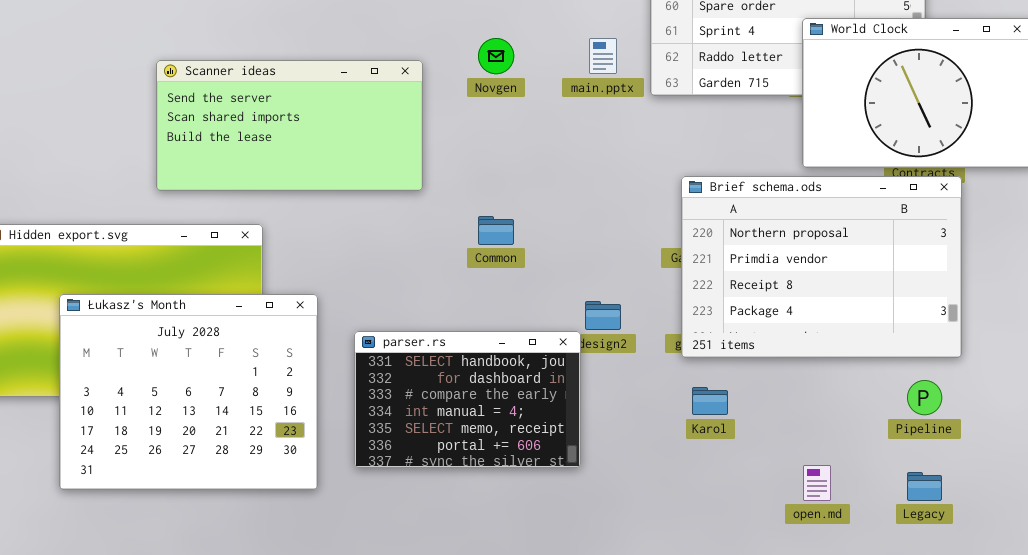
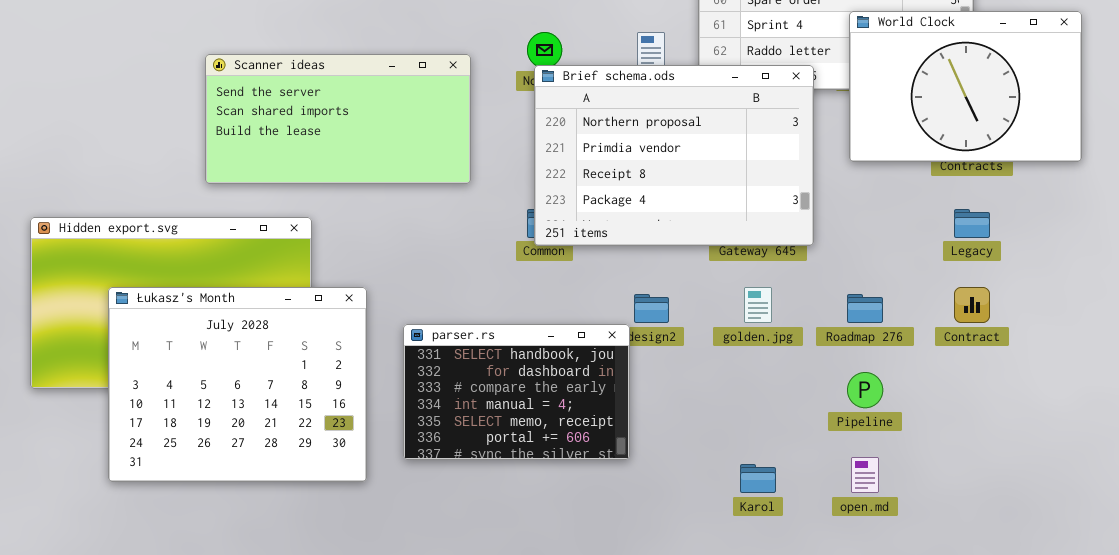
Brief schema.ods: [681,176,962,358] -> [534,65,814,246], moved
Pipeline: [907,380,942,415] -> [847,372,883,408], moved
Karol: [692,387,728,415] -> [740,464,776,493], moved
Legacy: [907,472,942,501] -> [954,209,990,238], moved

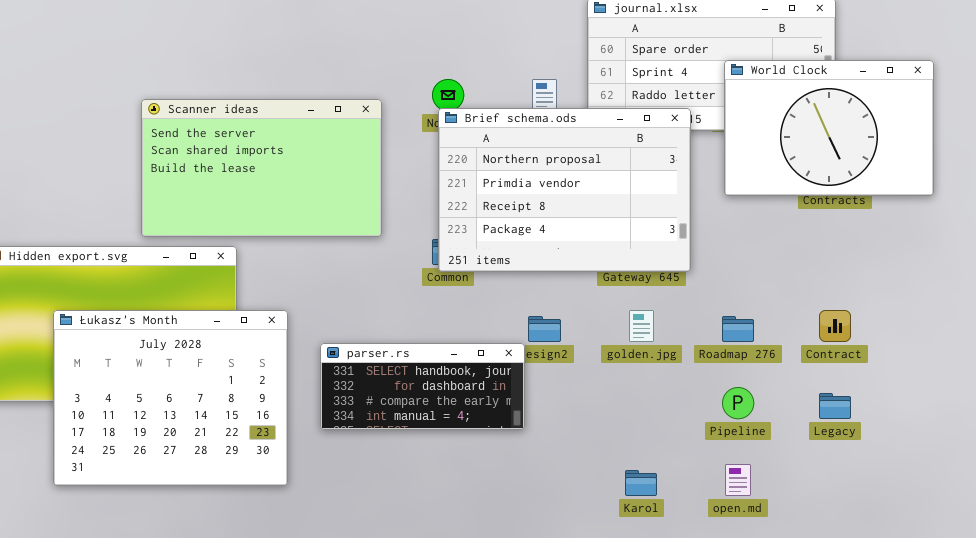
Scanner ideas: [205,54,471,184] -> [141,99,382,237], resized
Legacy: [954,209,990,238] -> [819,393,851,419], moved
parser.rs: [403,324,630,460] -> [320,343,525,430], resized

